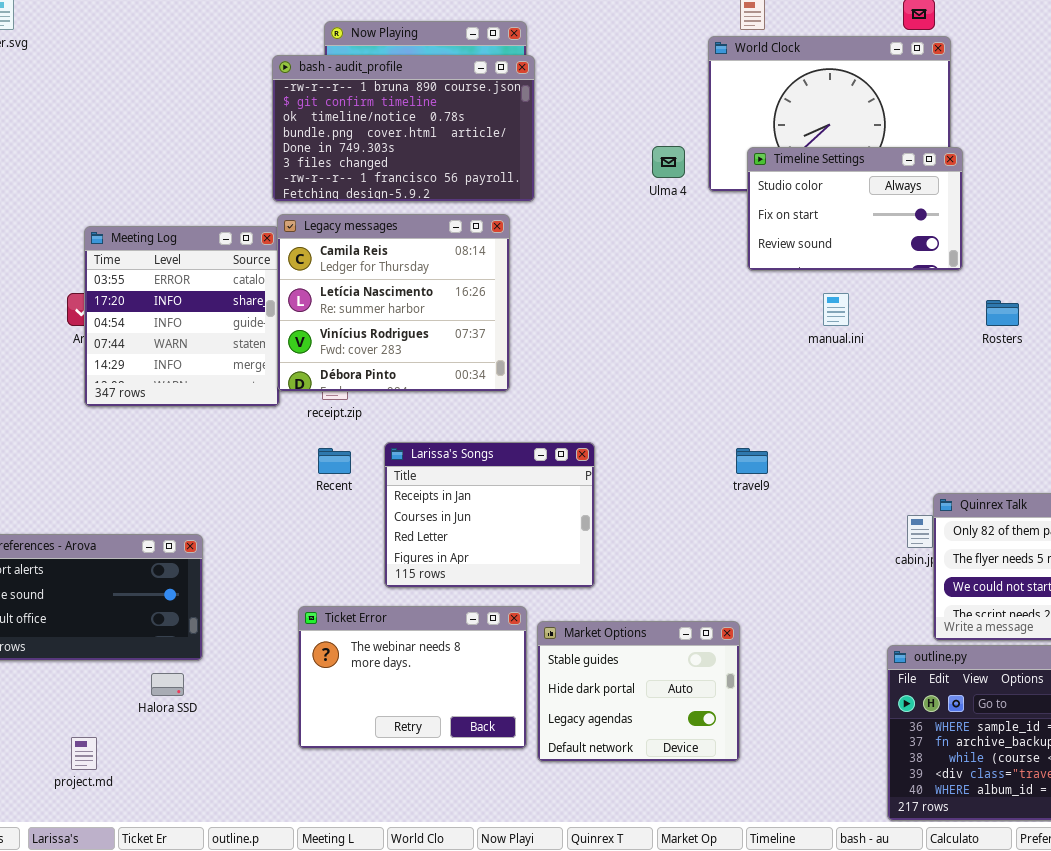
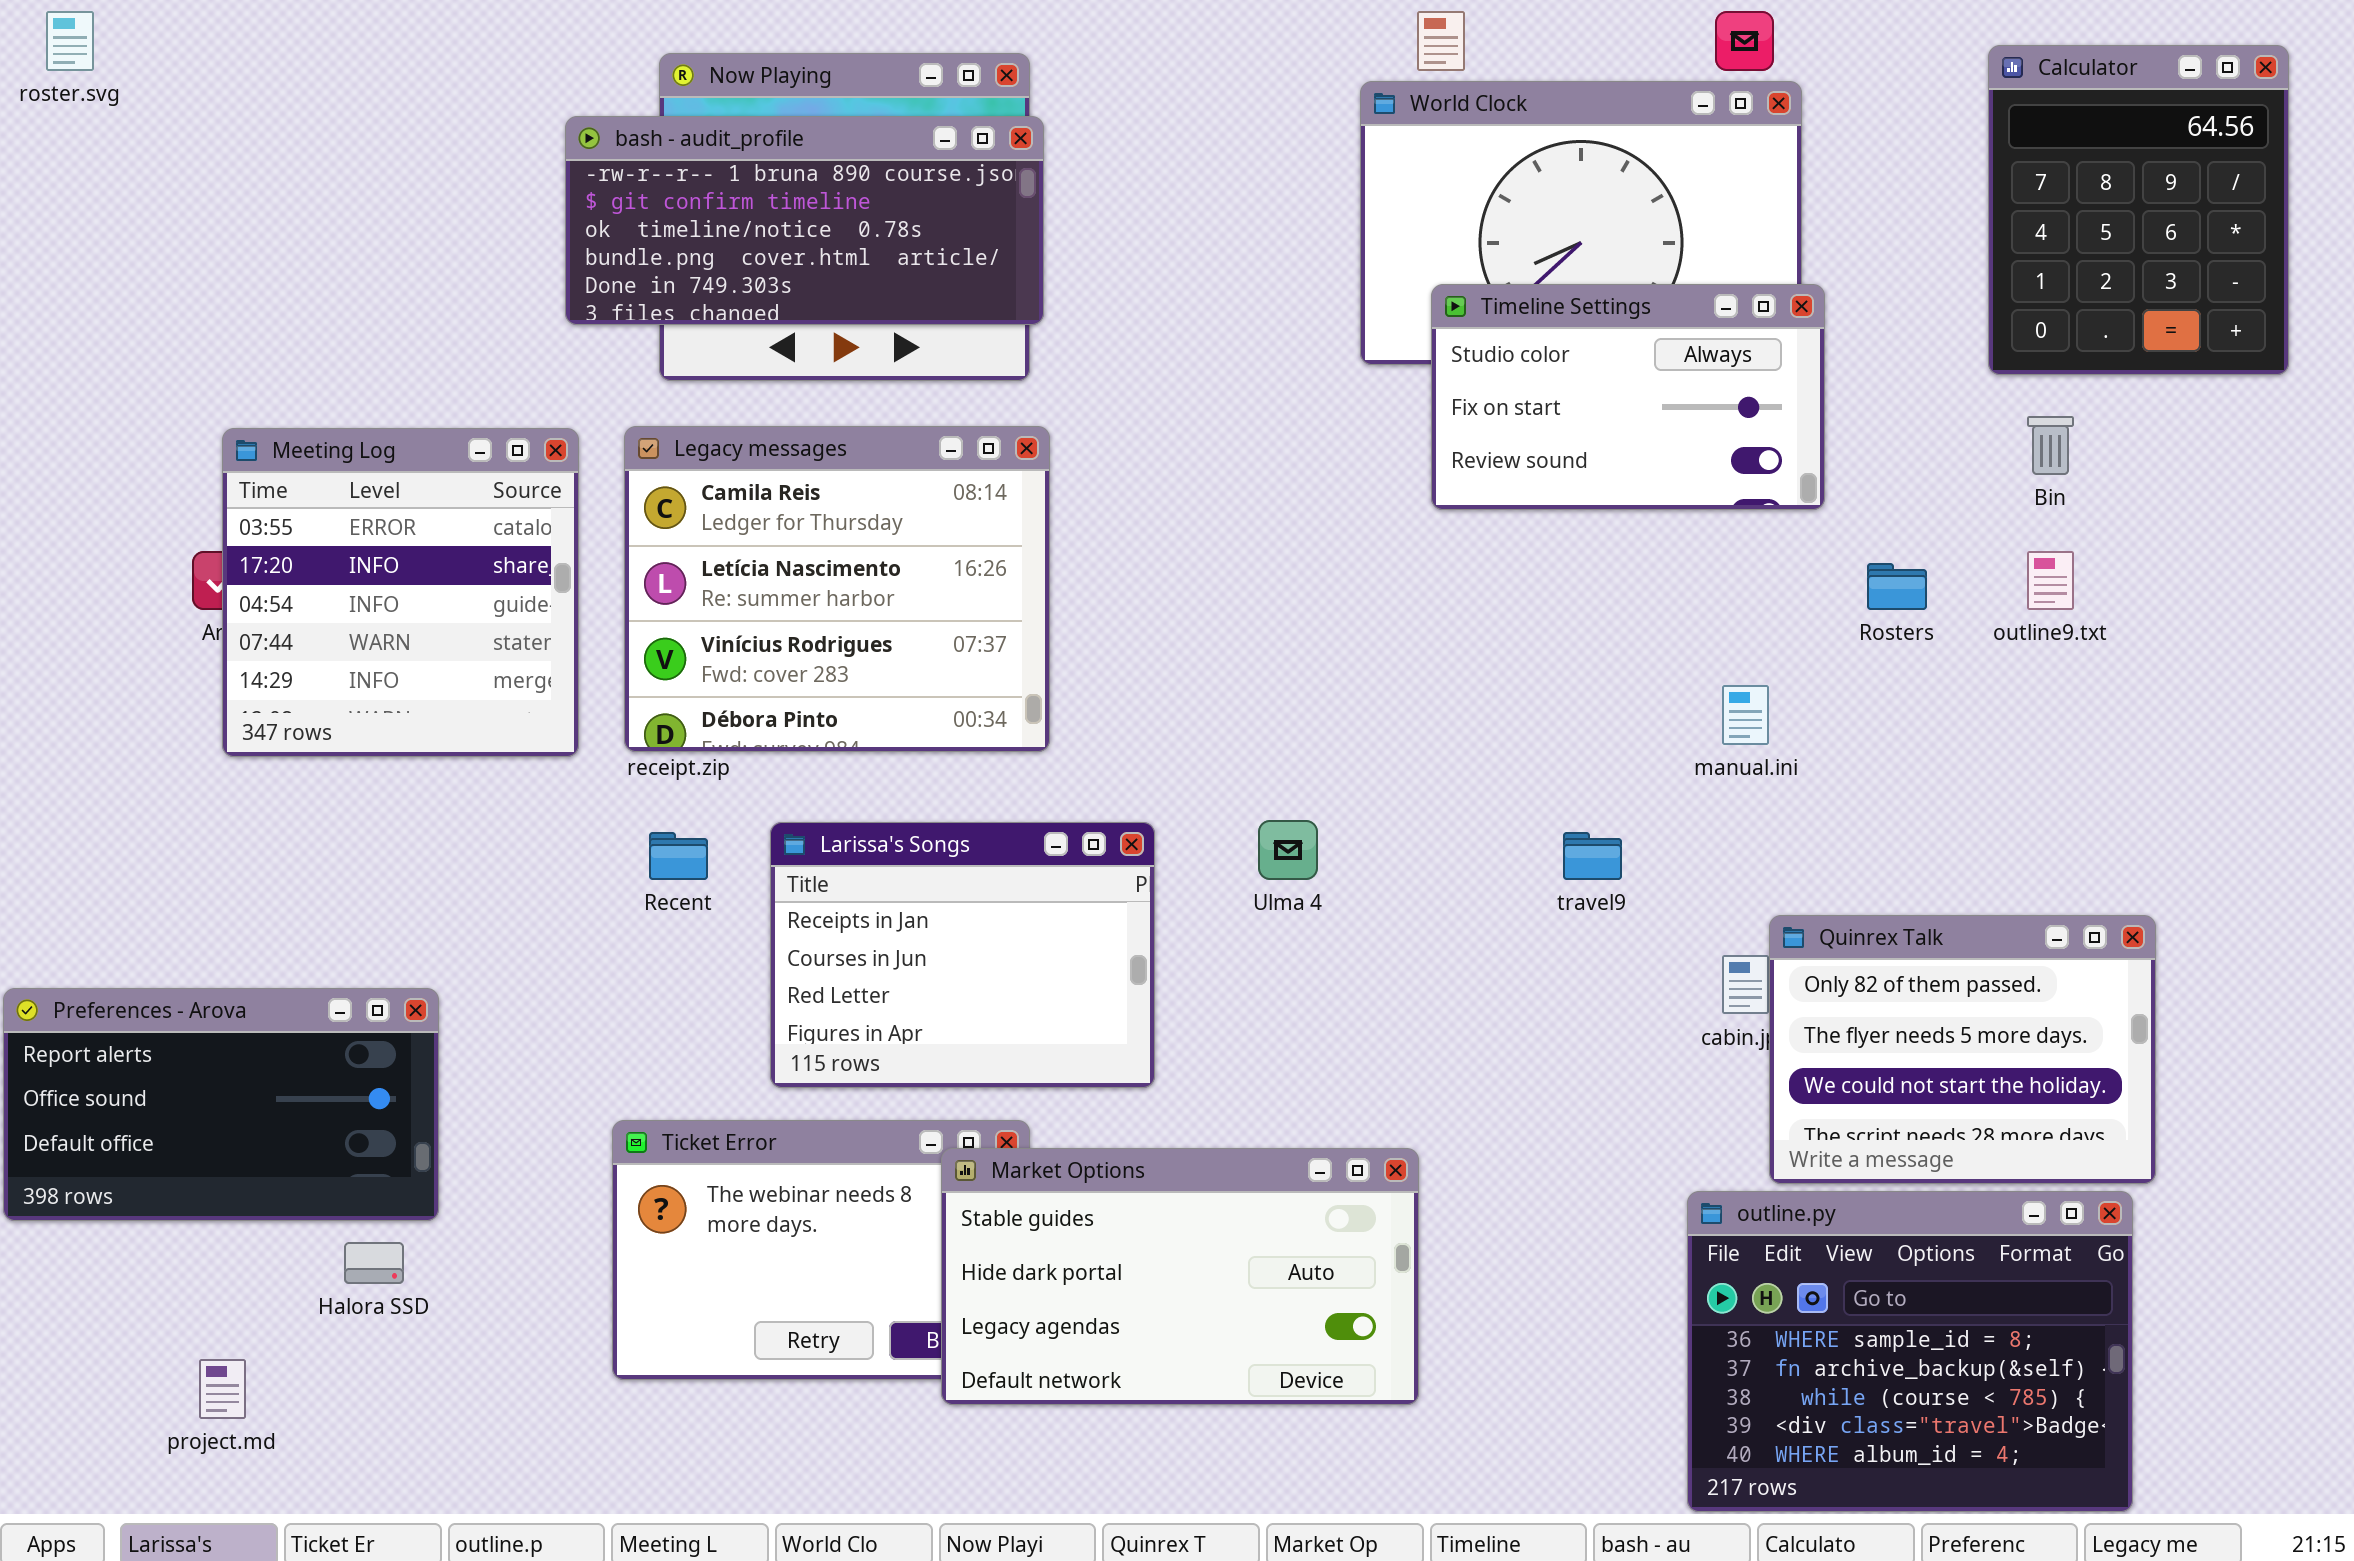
bash - audit_profile: [272,55,535,202] -> [565,116,1044,325], resized
Ulma 4: [652,146,685,178] -> [1258,820,1318,880], moved
Legacy messages: [277,214,510,392] -> [624,426,1050,752], moved
manual.ini: [823,293,849,326] -> [1722,685,1769,745], moved
travel9: [736,448,768,474] -> [1563,832,1622,880], moved
Market Options: [537,621,740,762] -> [941,1148,1419,1405], resized

